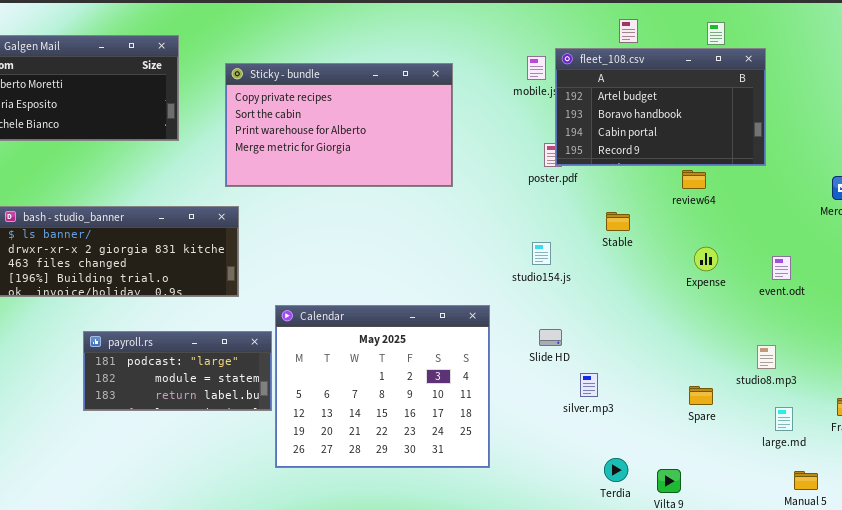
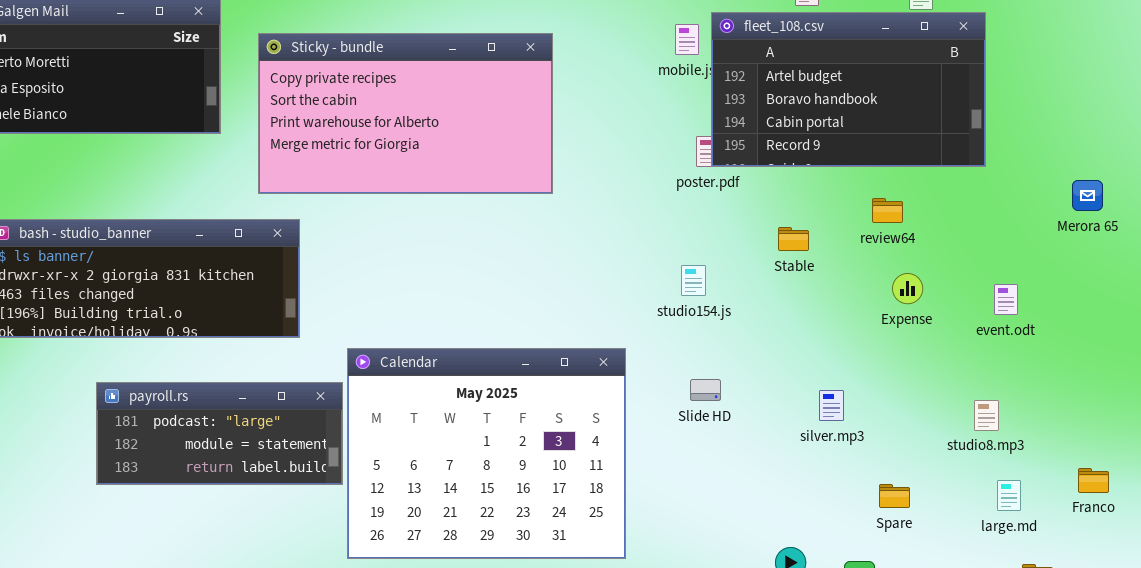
Sticky - bundle: [225,63,453,187] -> [258,33,553,194], moved
review64: [682,170,706,189] -> [872,198,903,223], moved
silver.mp3: [580,373,598,397] -> [819,390,844,421], moved
Spare: [689,386,713,405] -> [879,484,910,508], moved

